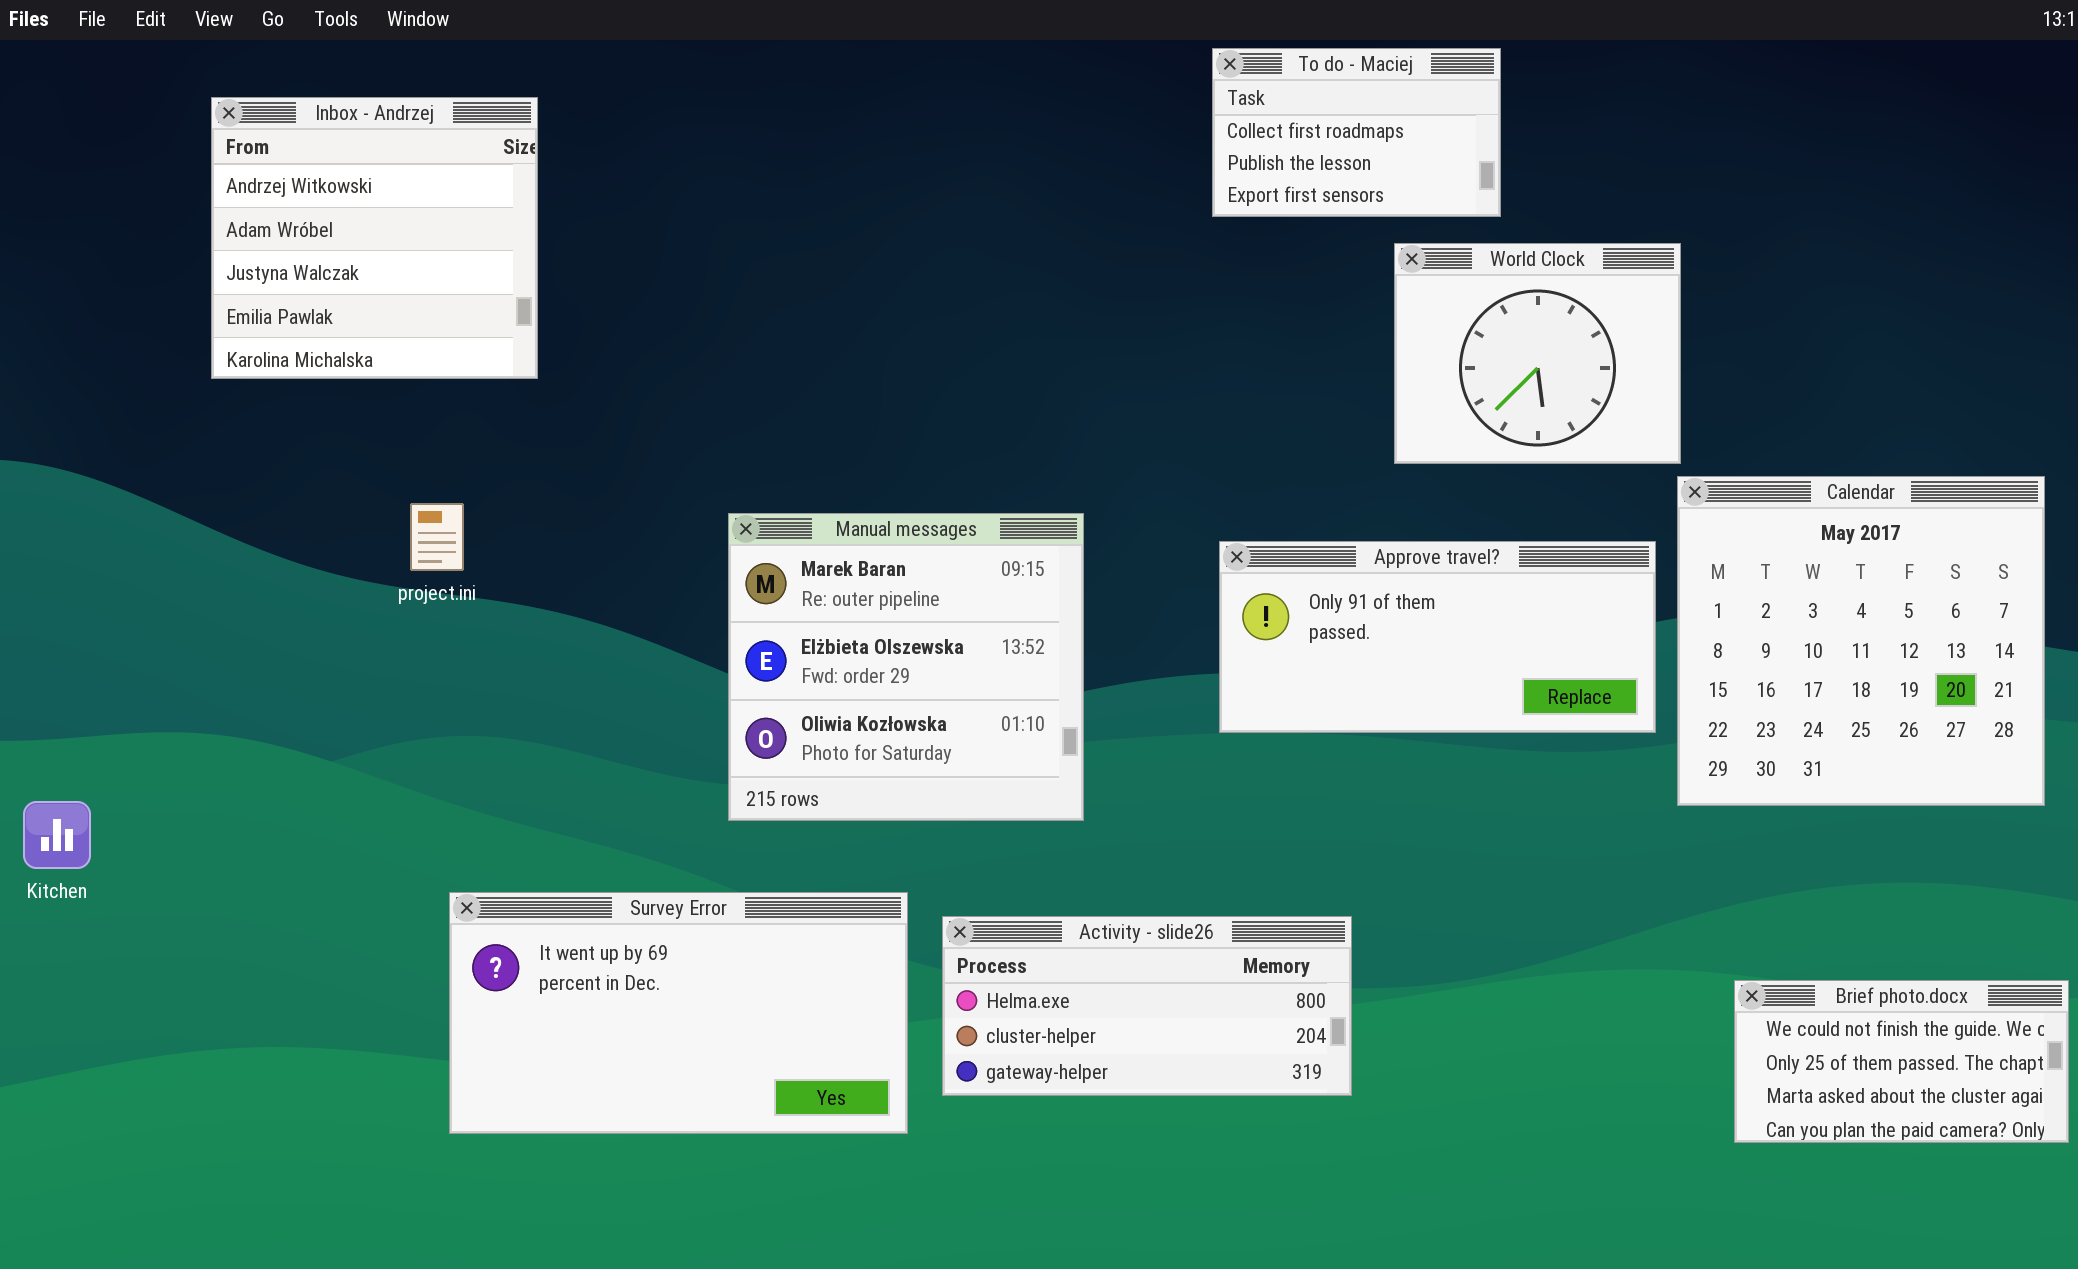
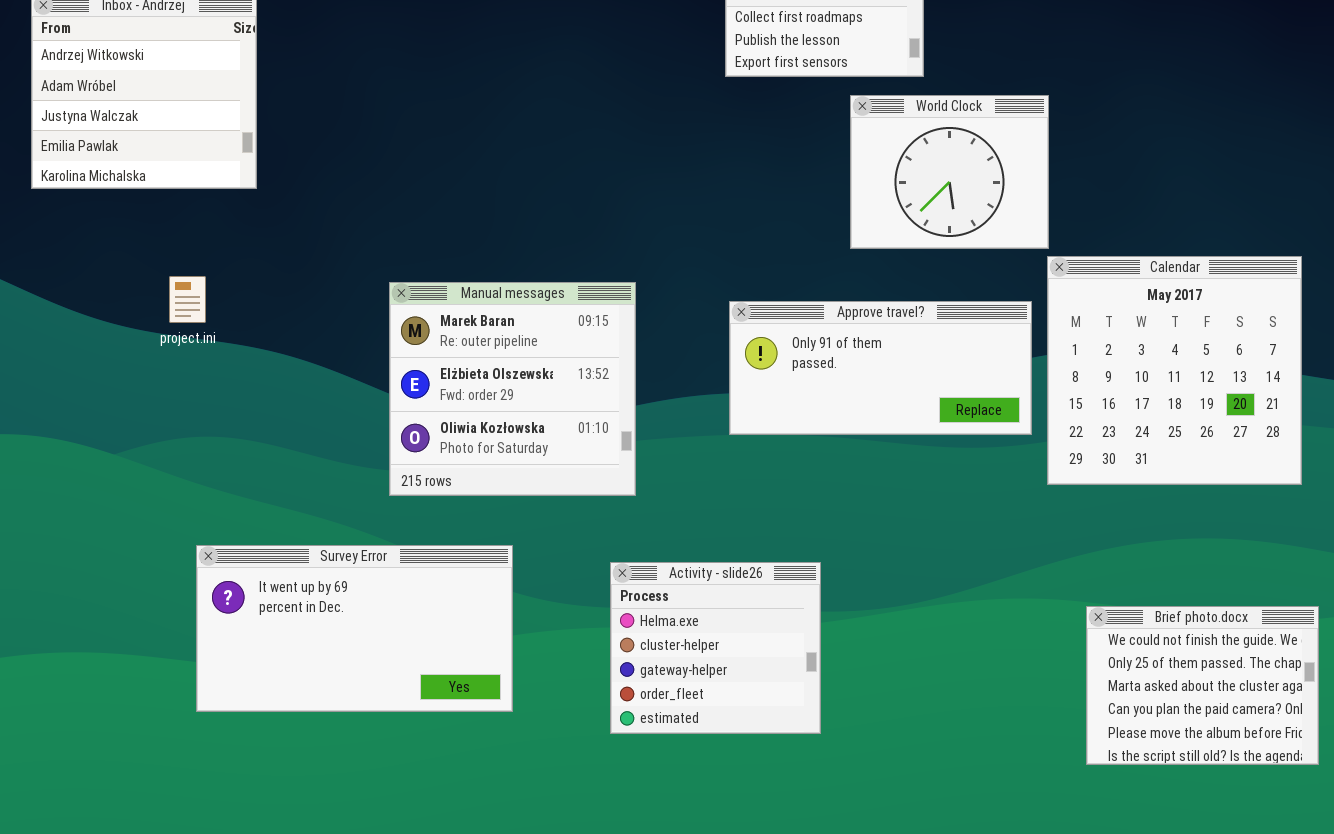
Activity - slide26: [942,916,1352,1096] -> [610,562,821,734], resized
Brief photo.docx: [1734,980,2069,1143] -> [1086,606,1319,765], resized

